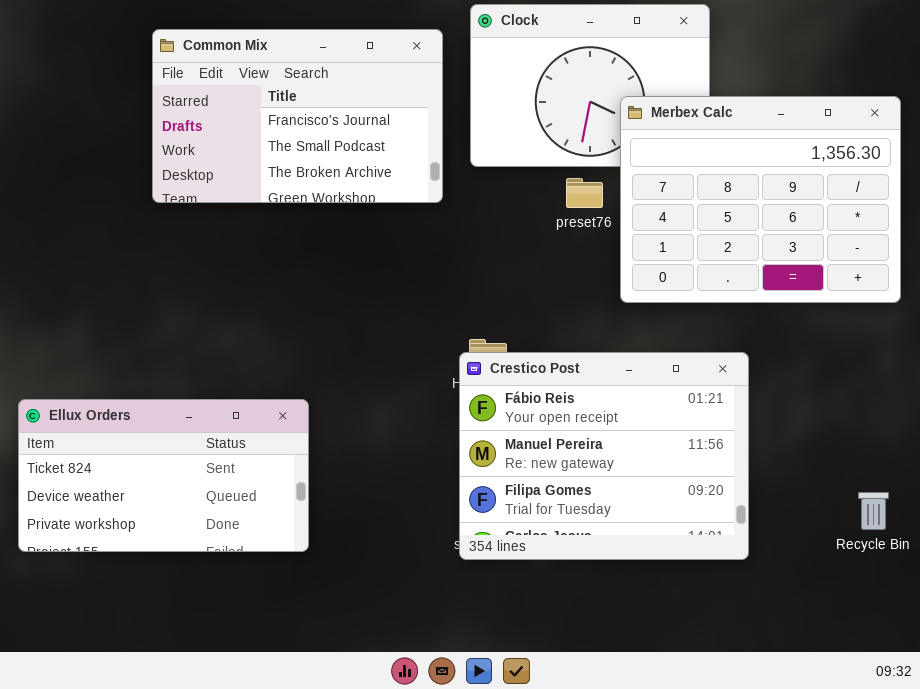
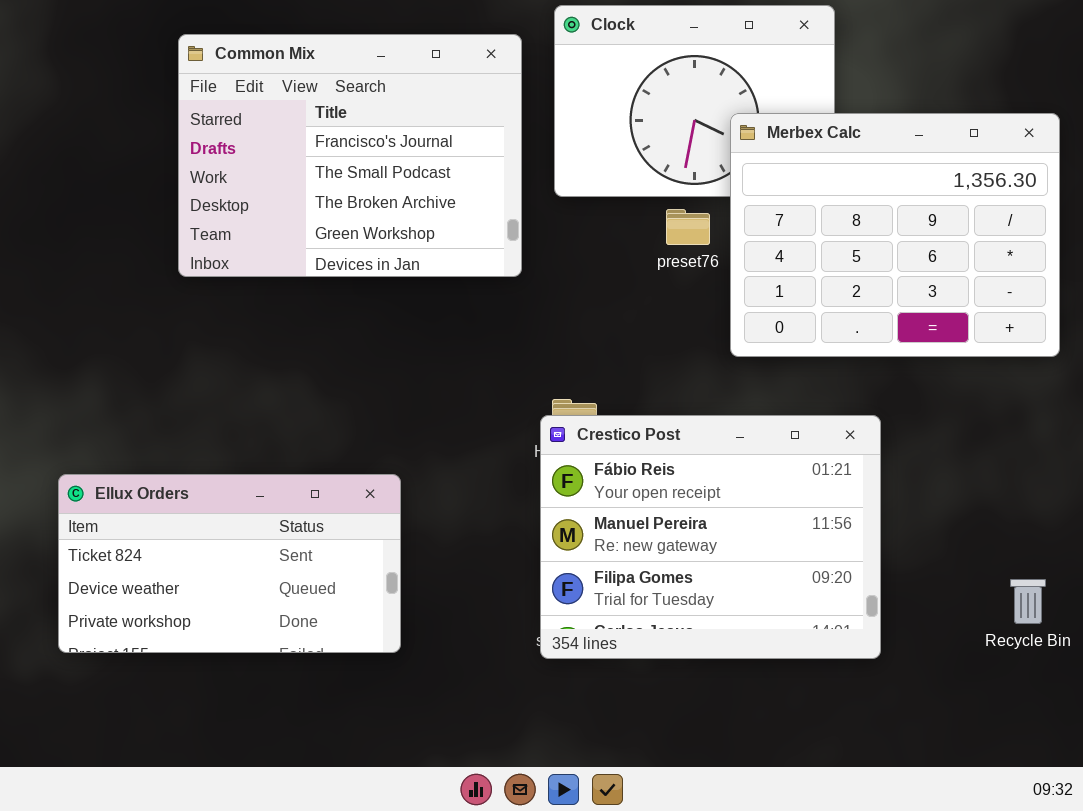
Common Mix: [152,29,443,203] -> [178,34,522,277], resized
Ellux Orders: [18,399,309,552] -> [58,474,401,653], moved

